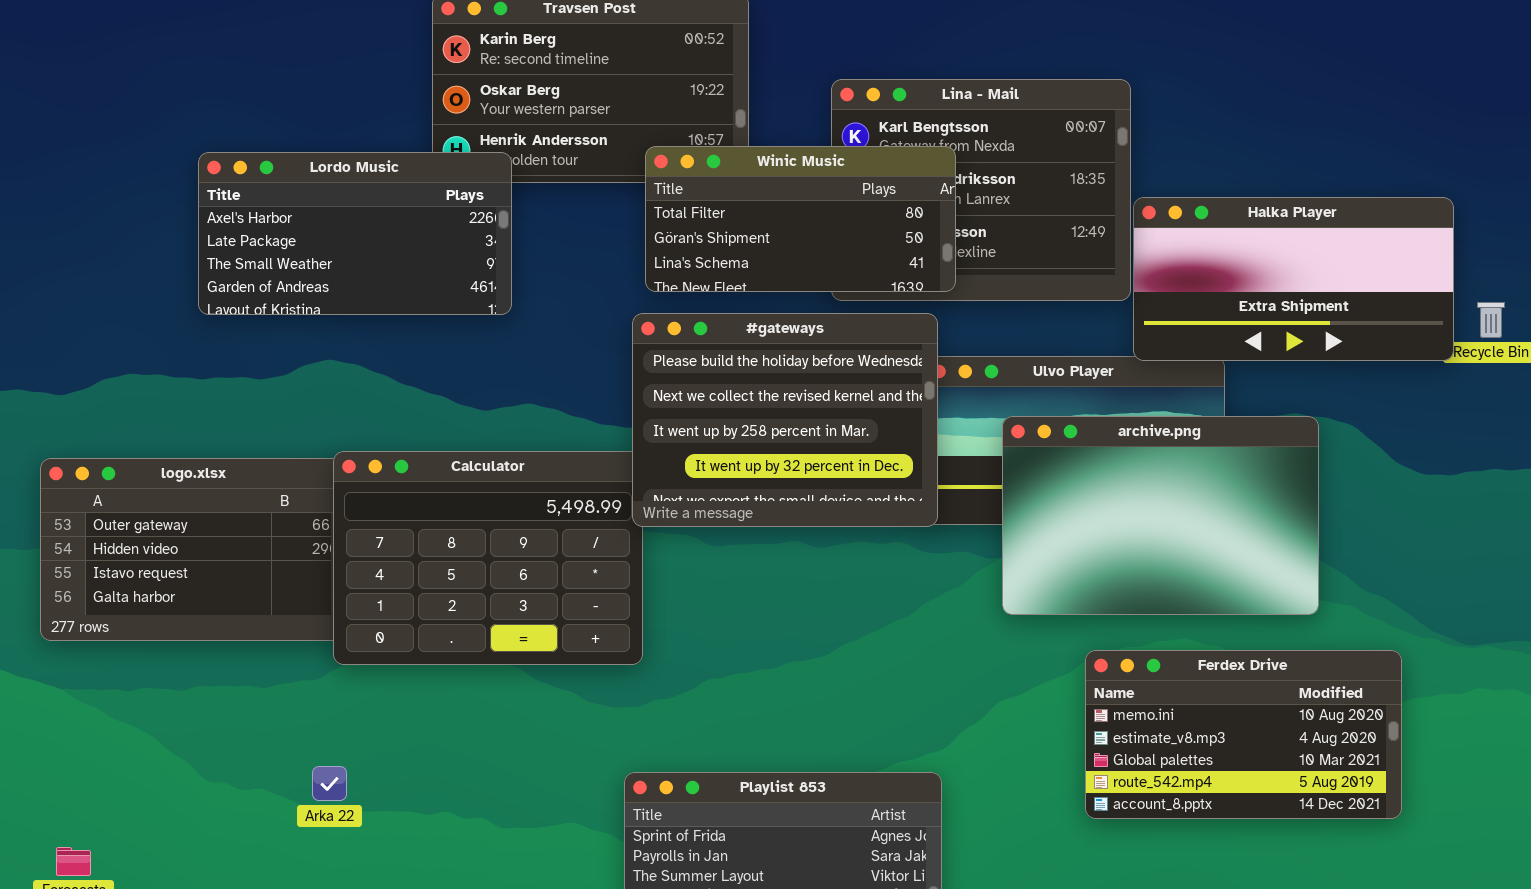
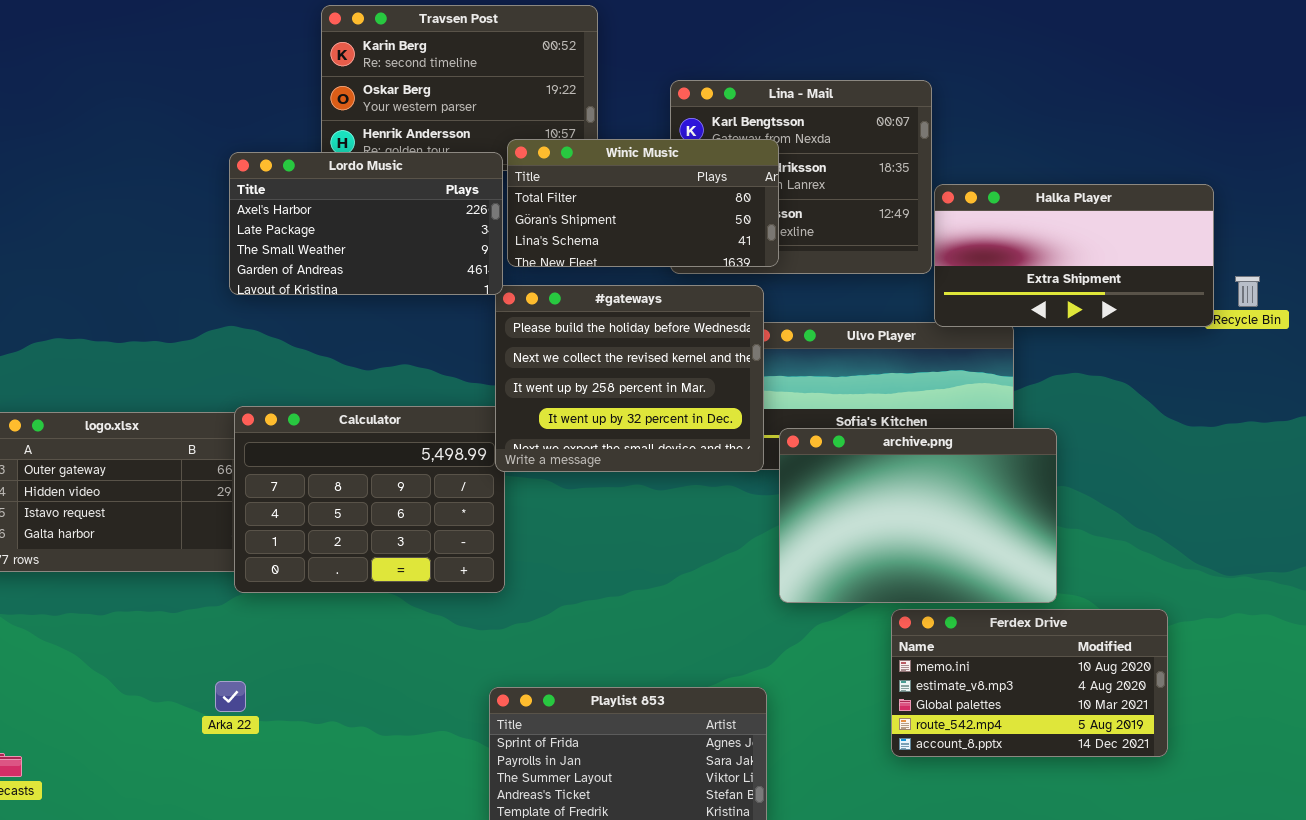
Lordo Music: [198,152,512,315] -> [229,152,503,295], moved
archive.png: [1002,416,1319,615] -> [779,428,1057,603], moved
Ferdex Drive: [1085,650,1402,819] -> [891,609,1168,757], moved

